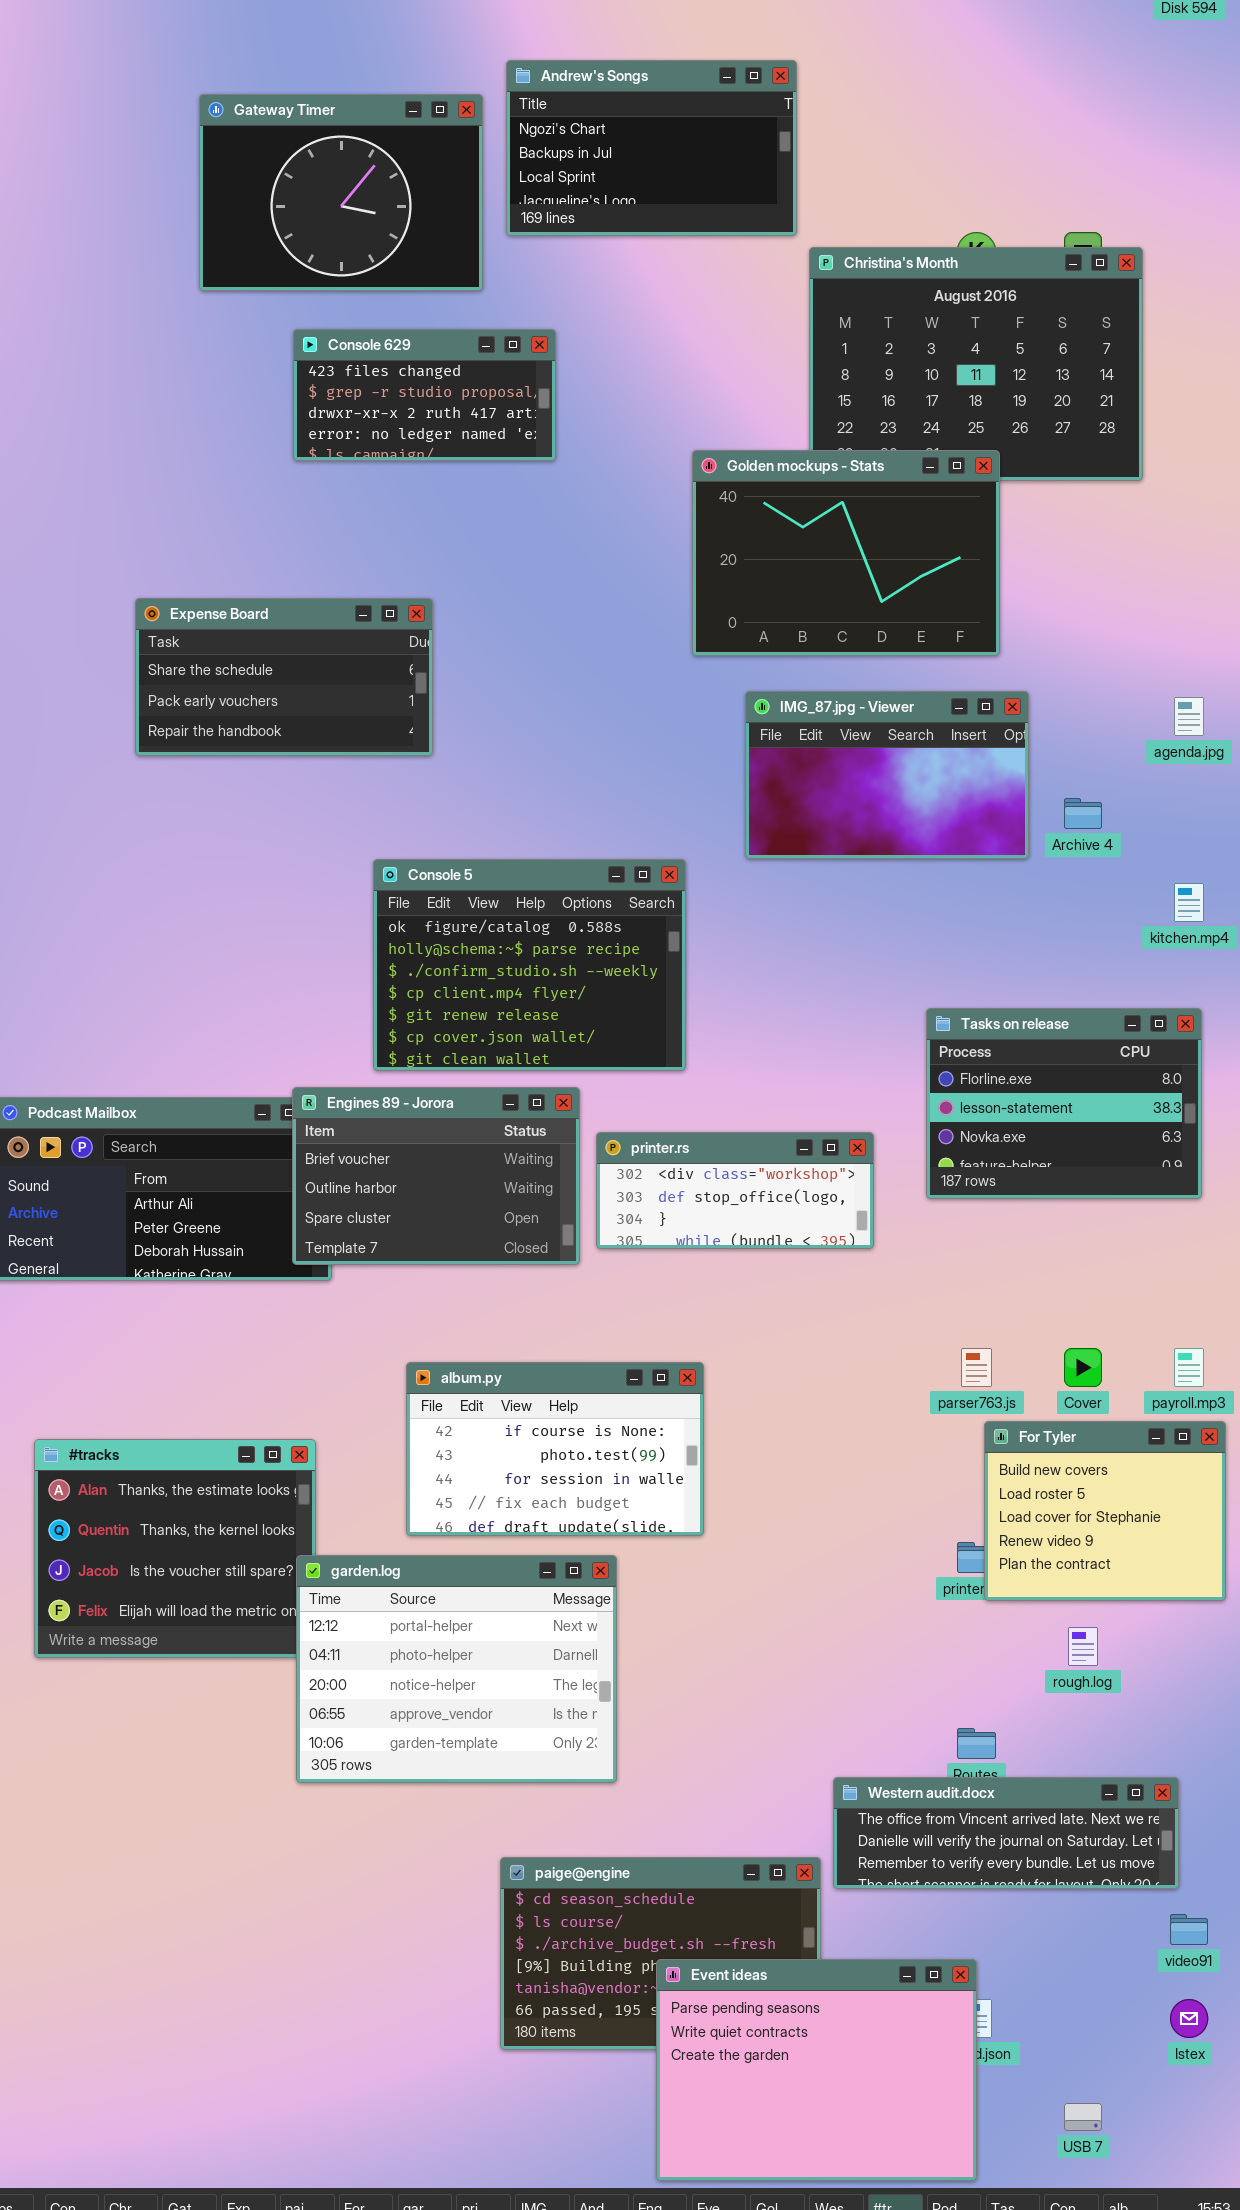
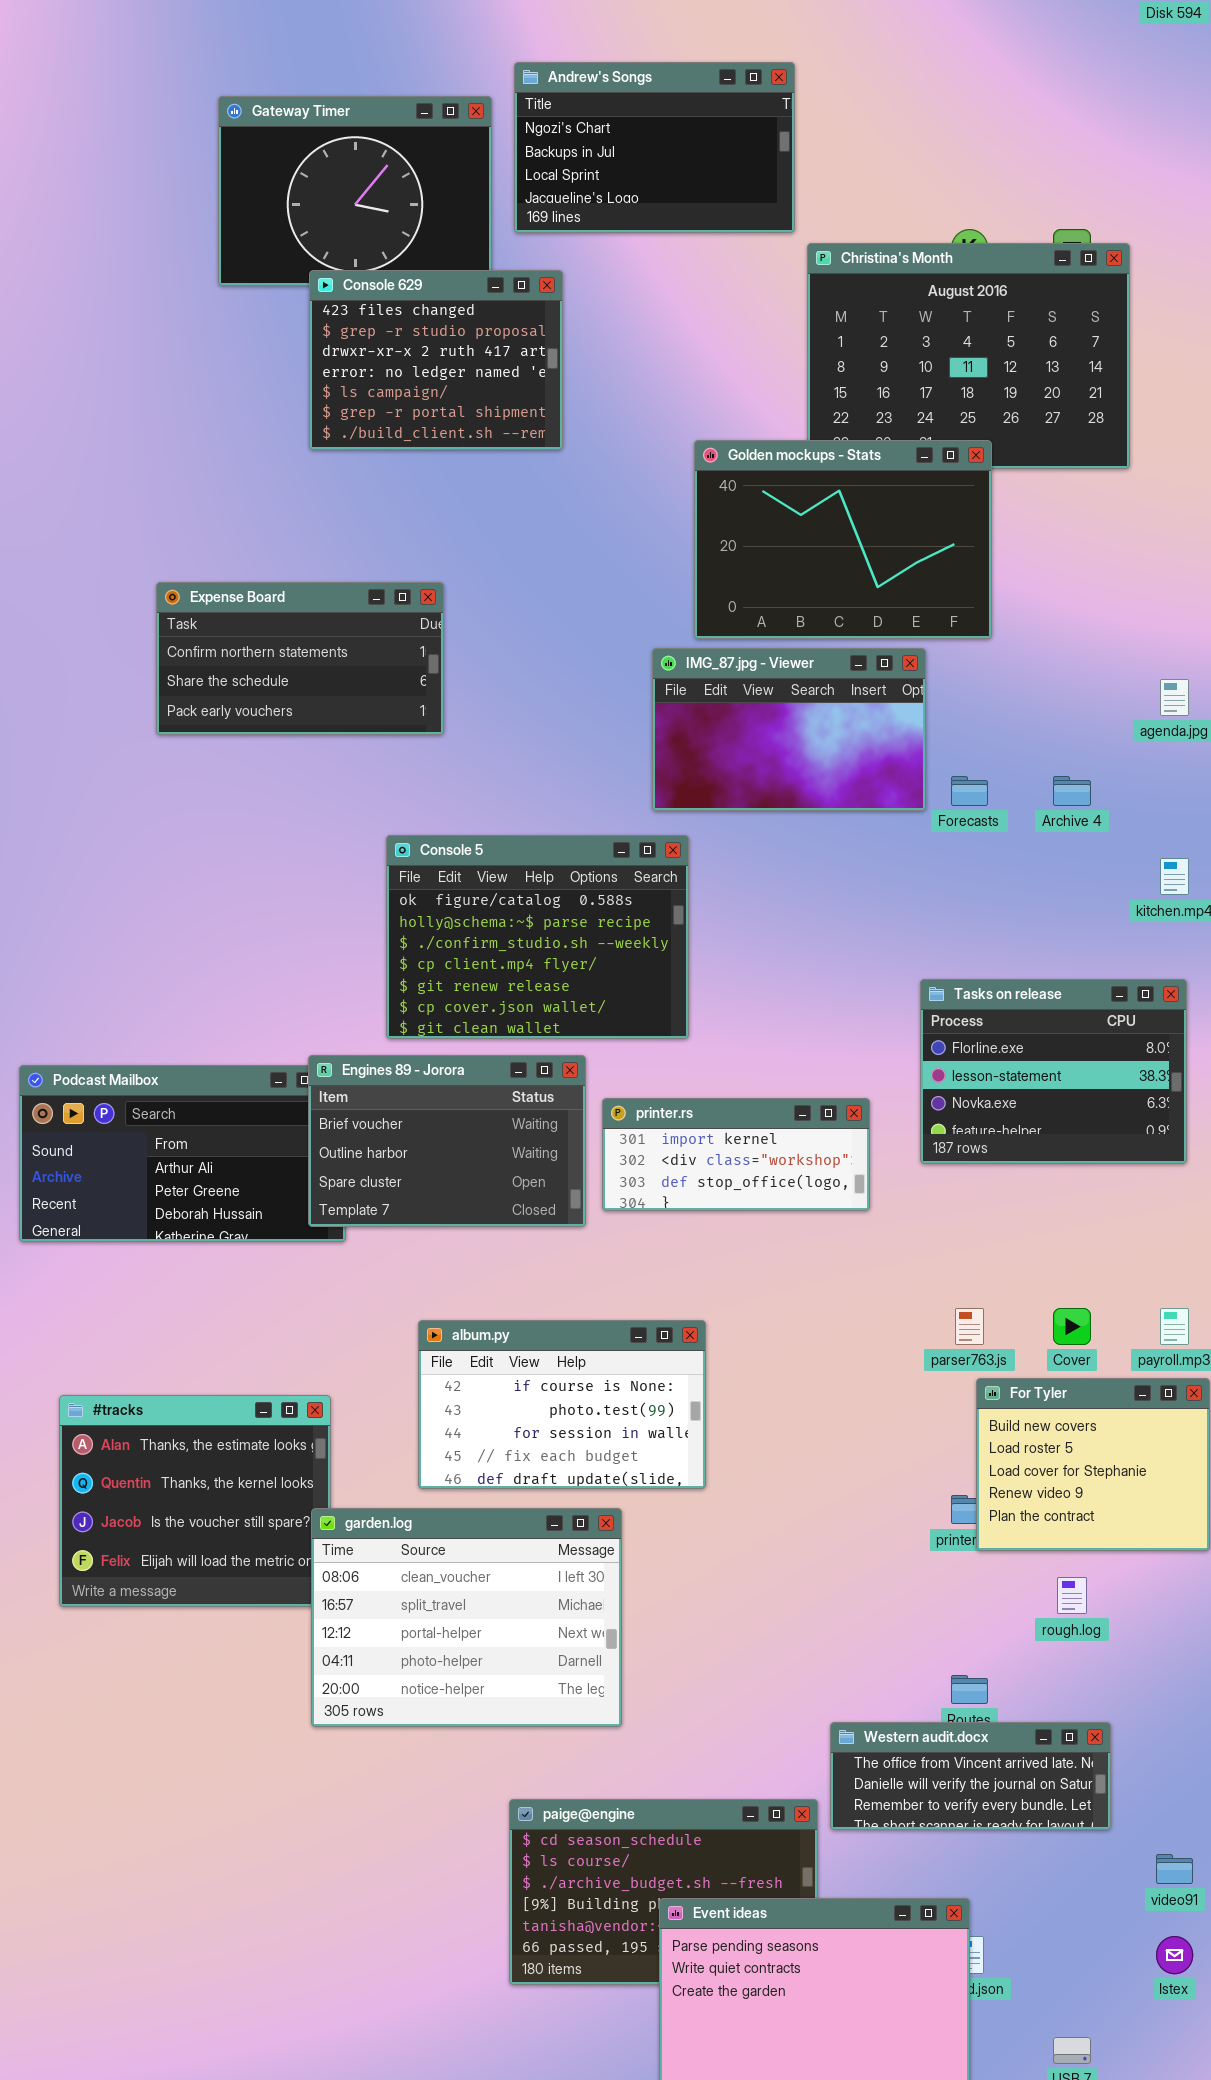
Console 629: [293,329,556,461] -> [309,270,563,450], resized
Expense Board: [135,598,433,756] -> [156,582,444,735], scrolled up 1 row
IMG_87.jpg - Viewer: [745,691,1029,859] -> [652,648,926,811], moved
printer.rs: [596,1132,874,1249] -> [602,1098,870,1211], scrolled up 1 row
garden.log: [296,1555,617,1783] -> [311,1508,622,1727], scrolled up 2 rows
Western audit.docx: [833,1777,1179,1889] -> [830,1722,1111,1830], resized

